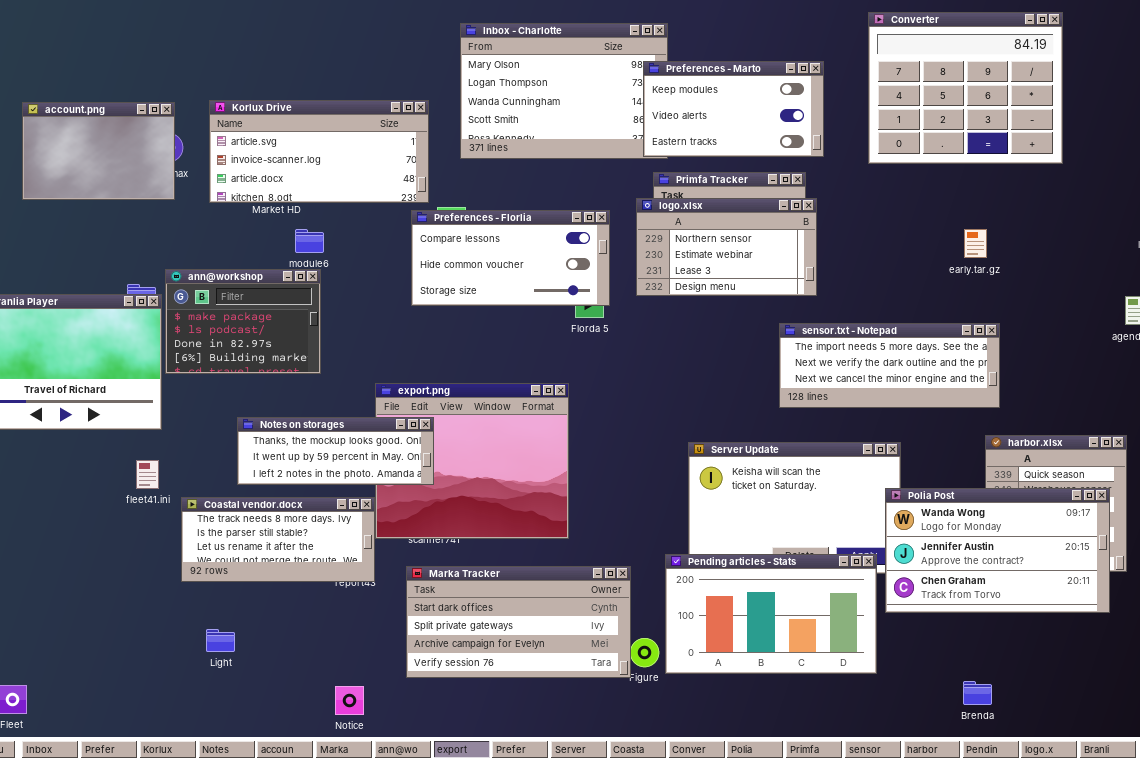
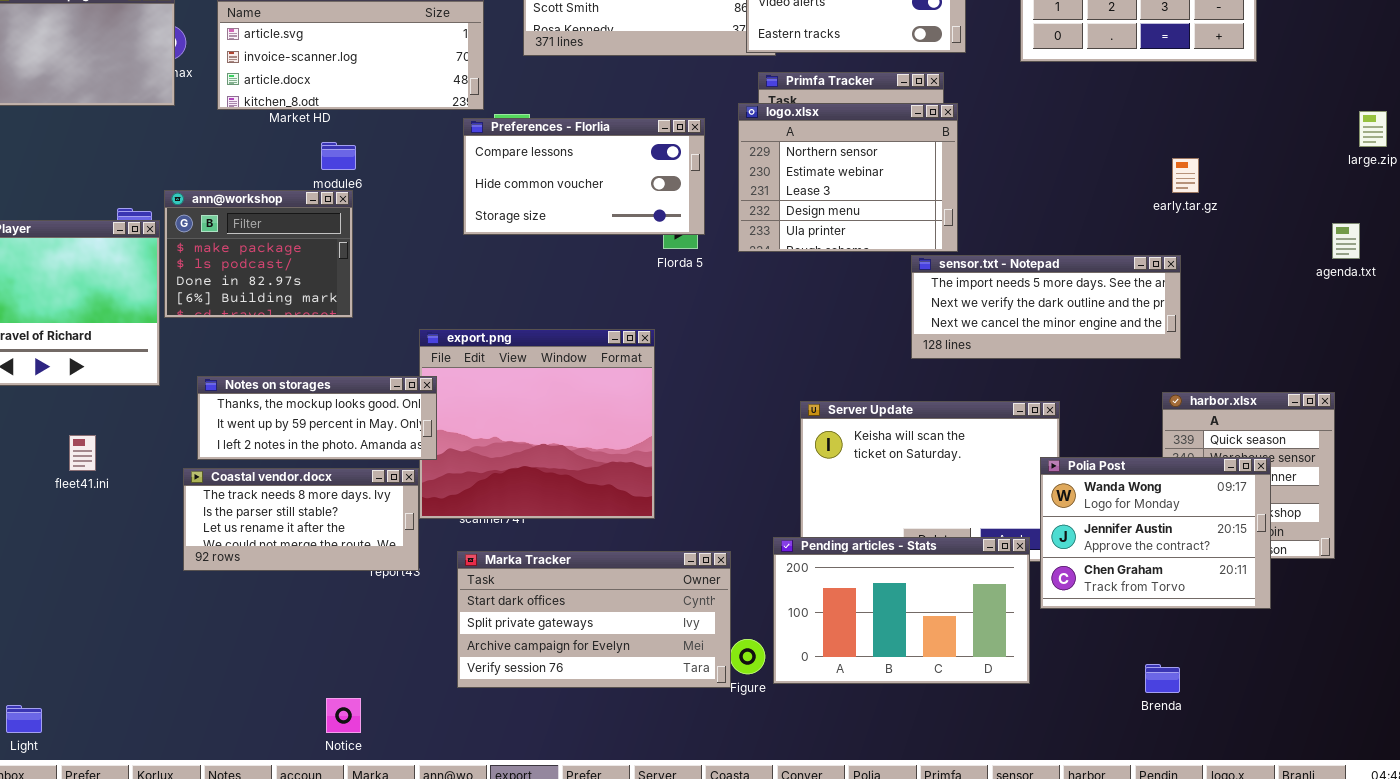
logo.xlsx: [636,198,817,296] -> [738,103,958,252], resized
early.tar.gz: [964,229,987,258] -> [1172,158,1199,193], moved
Notes on storages: [237,417,434,485] -> [197,376,437,460], moved
fleet41.ini: [136,460,159,489] -> [69,435,96,471], moved
Polia Post: [885,488,1110,613] -> [1040,457,1271,609], resized
Light: [206,629,235,652] -> [6,705,42,733], moved
Brenda: [963,681,992,705] -> [1145,664,1180,693], moved
Notice: [335,686,364,715] -> [326,698,361,733], moved

